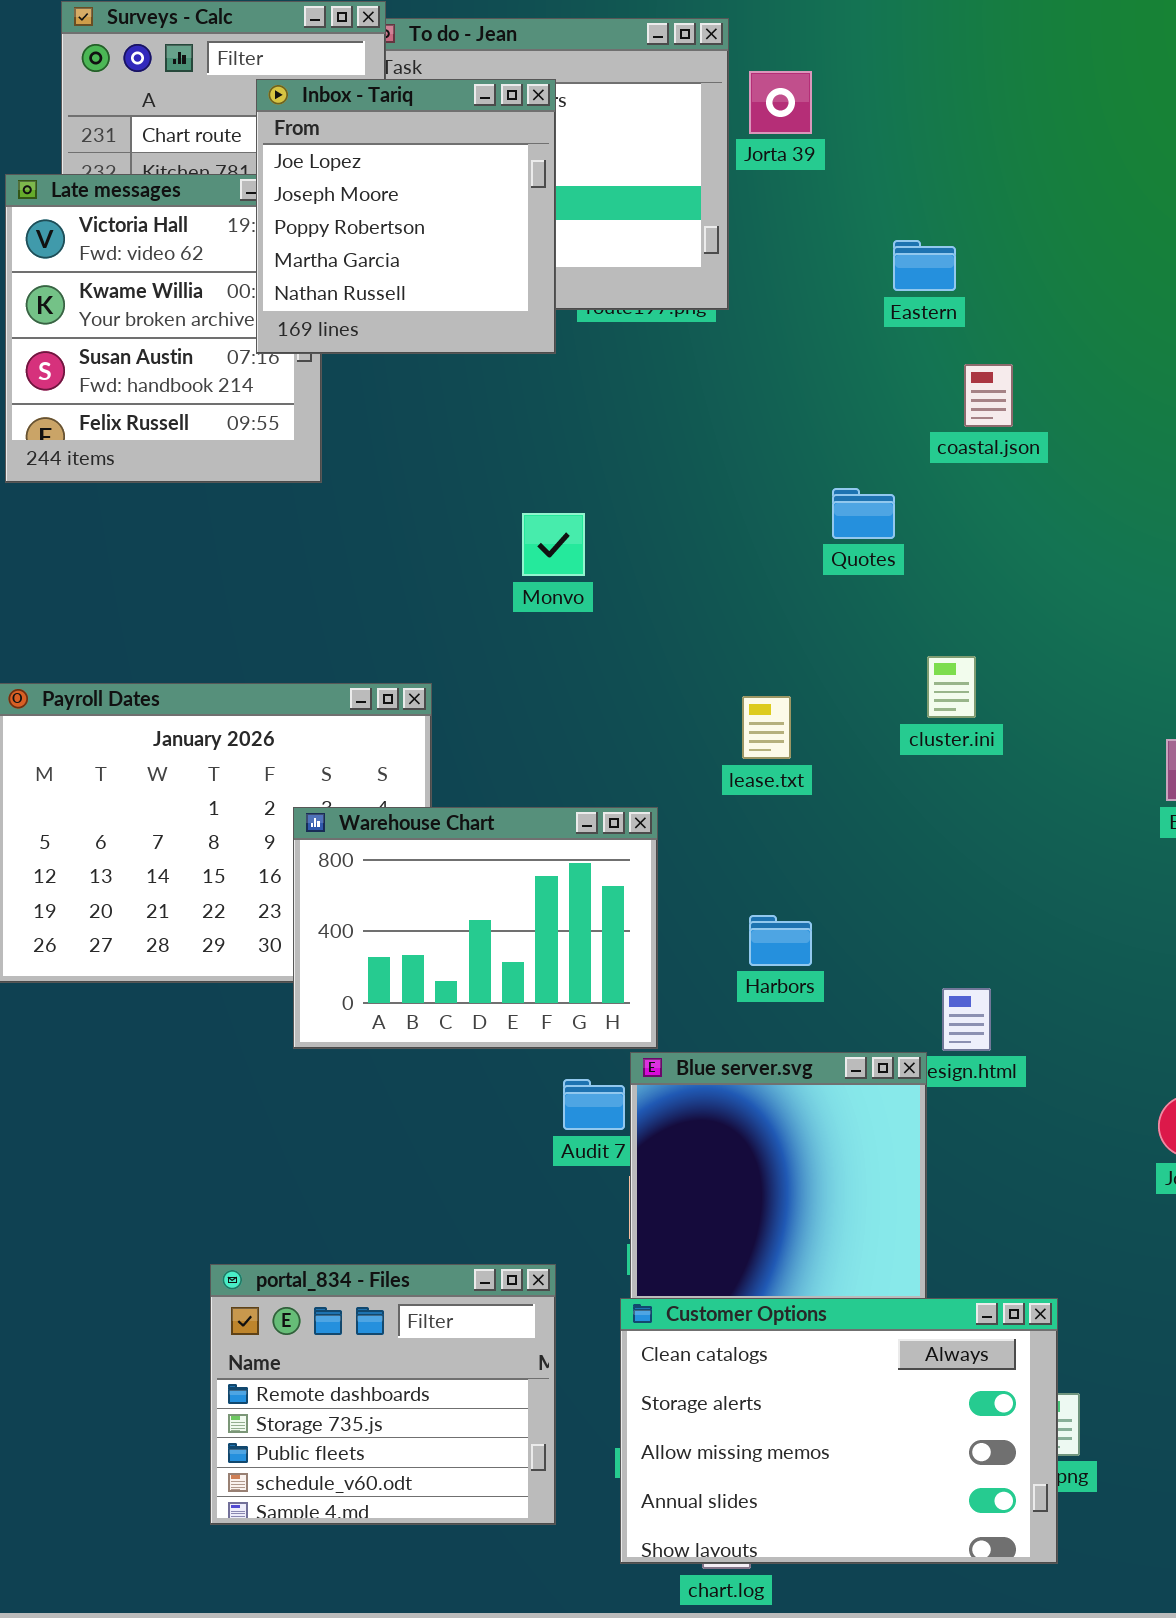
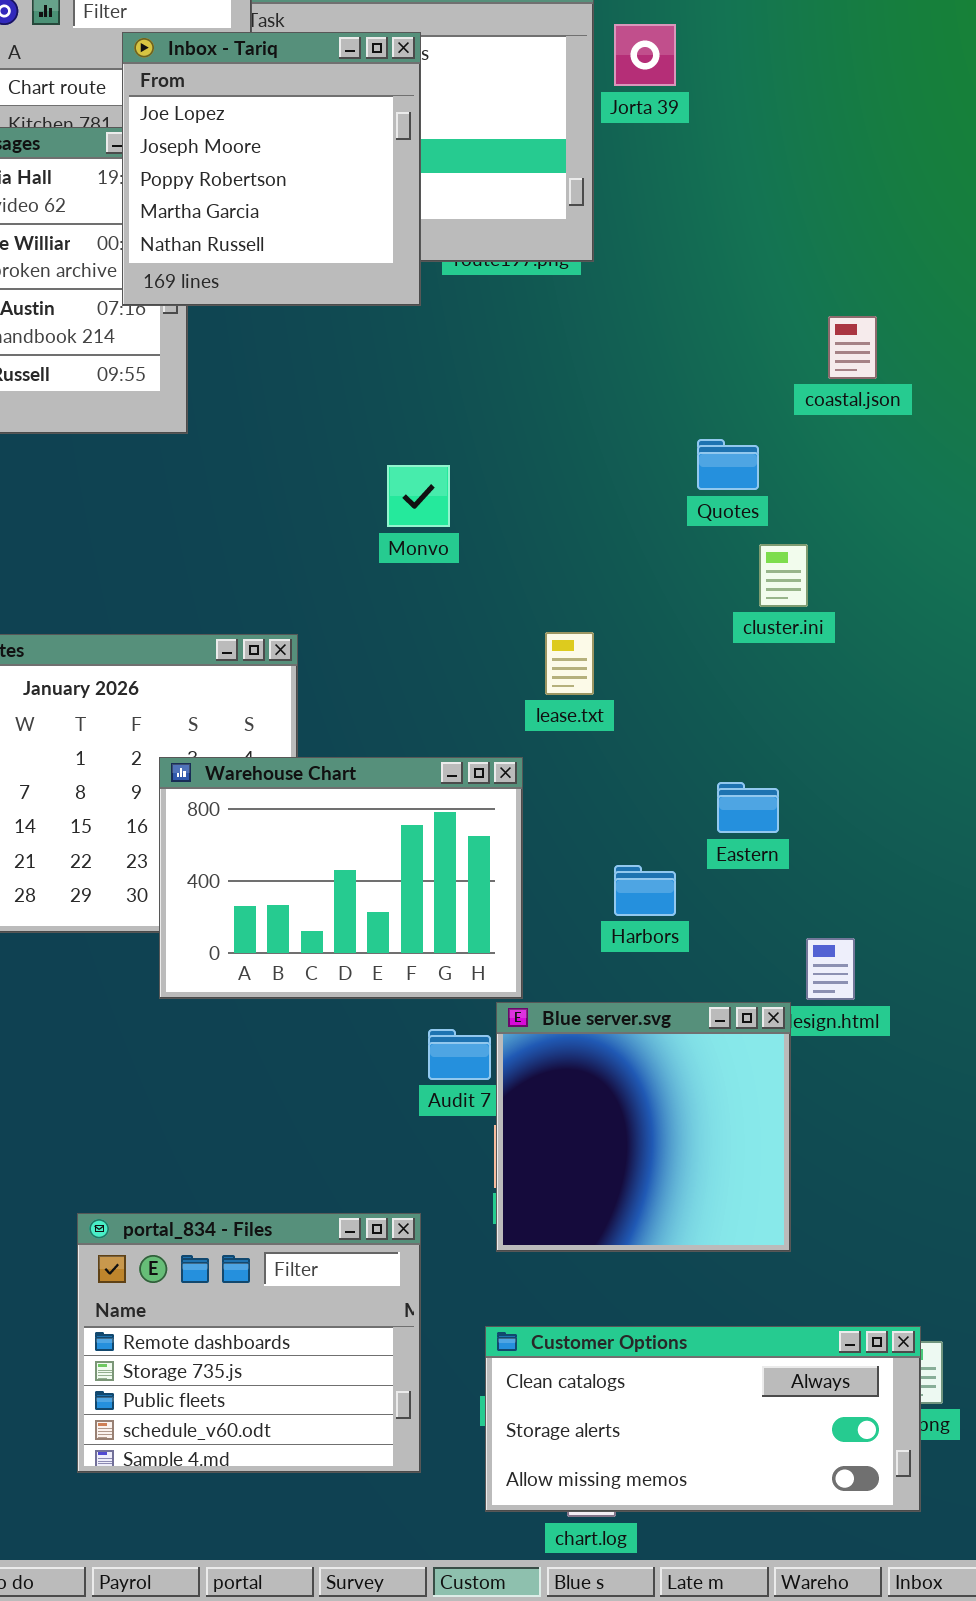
Eastern: [893,240,956,291] -> [717,782,779,833], moved
cluster.ini: [927,656,976,718] -> [759,544,808,607], moved
lease.txt: [742,696,791,759] -> [545,632,594,695], moved
Customer Options: [620,1298,1058,1564] -> [485,1326,921,1512], resized

